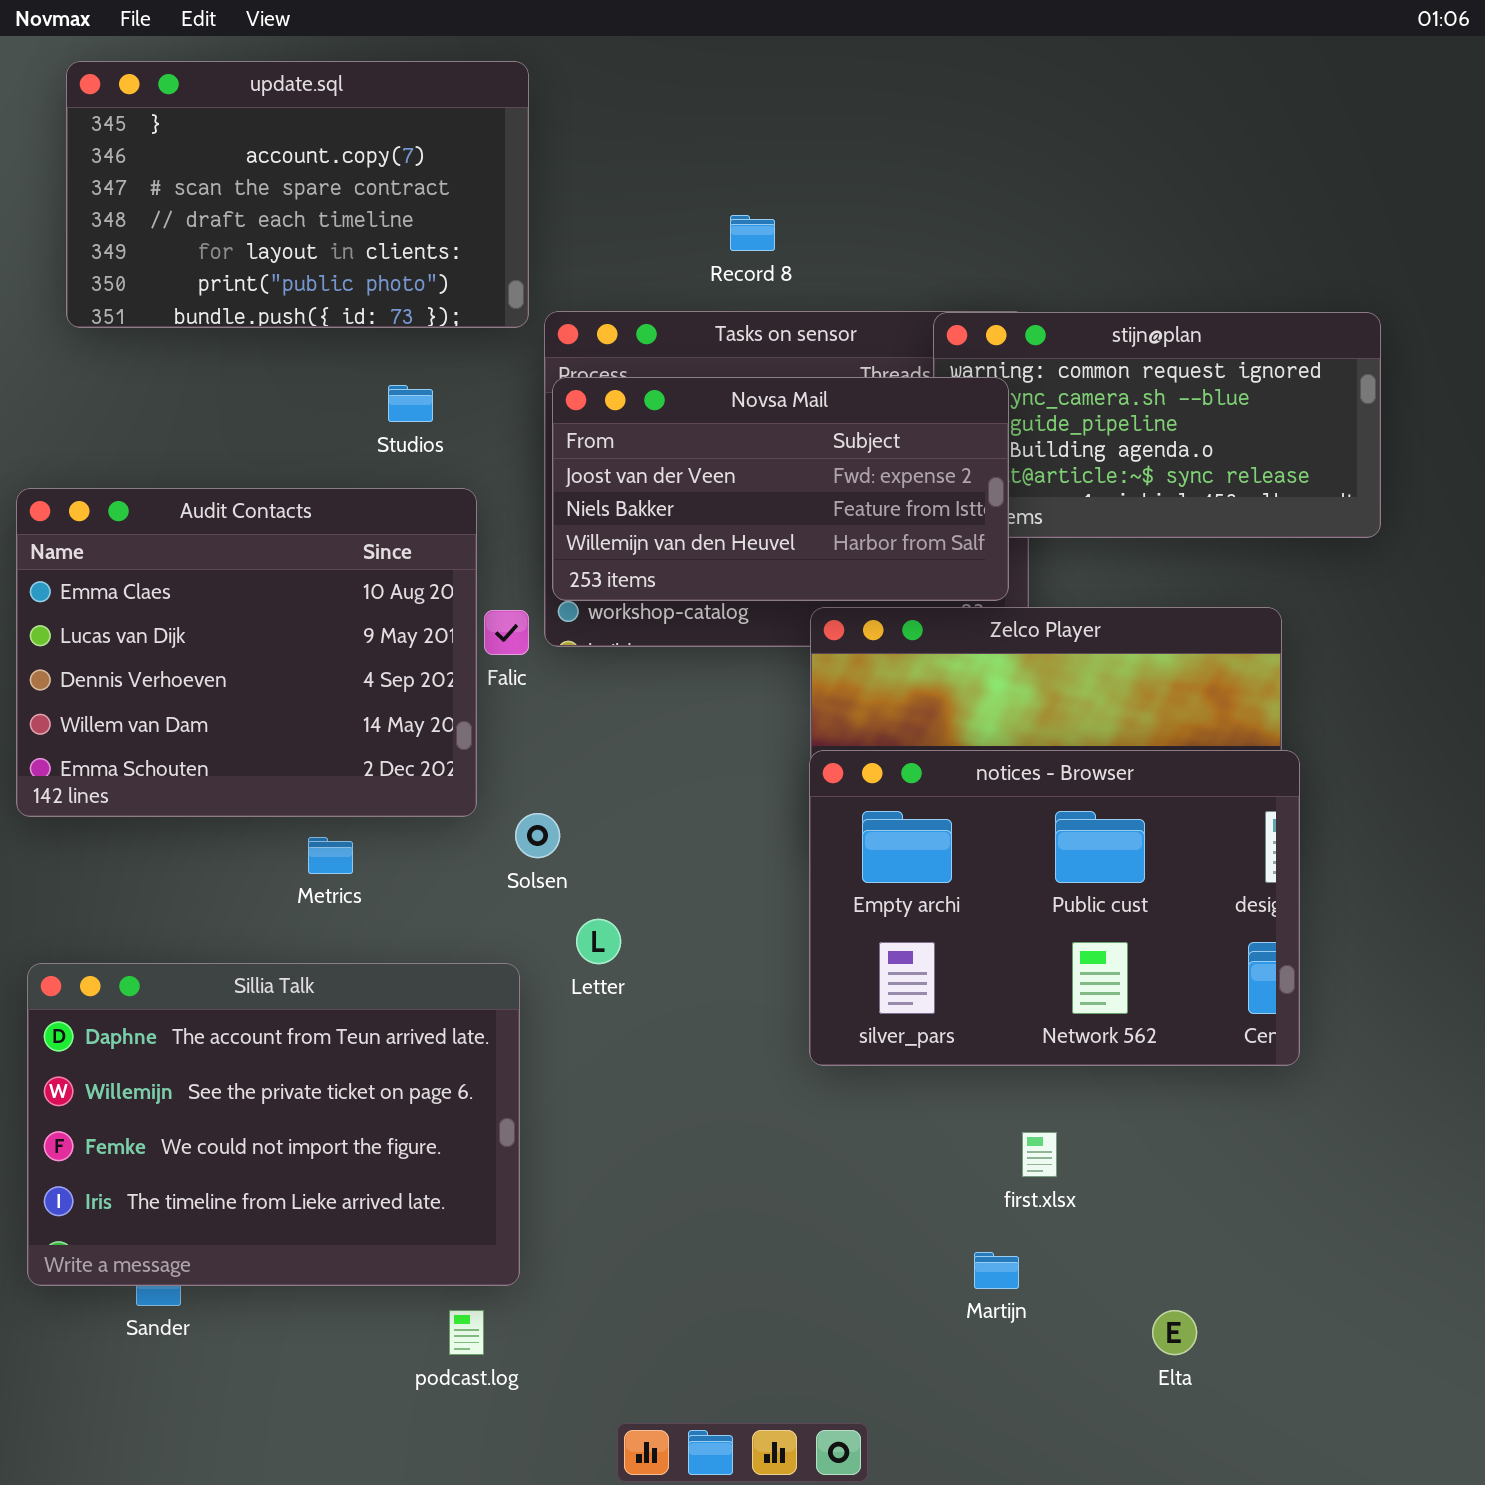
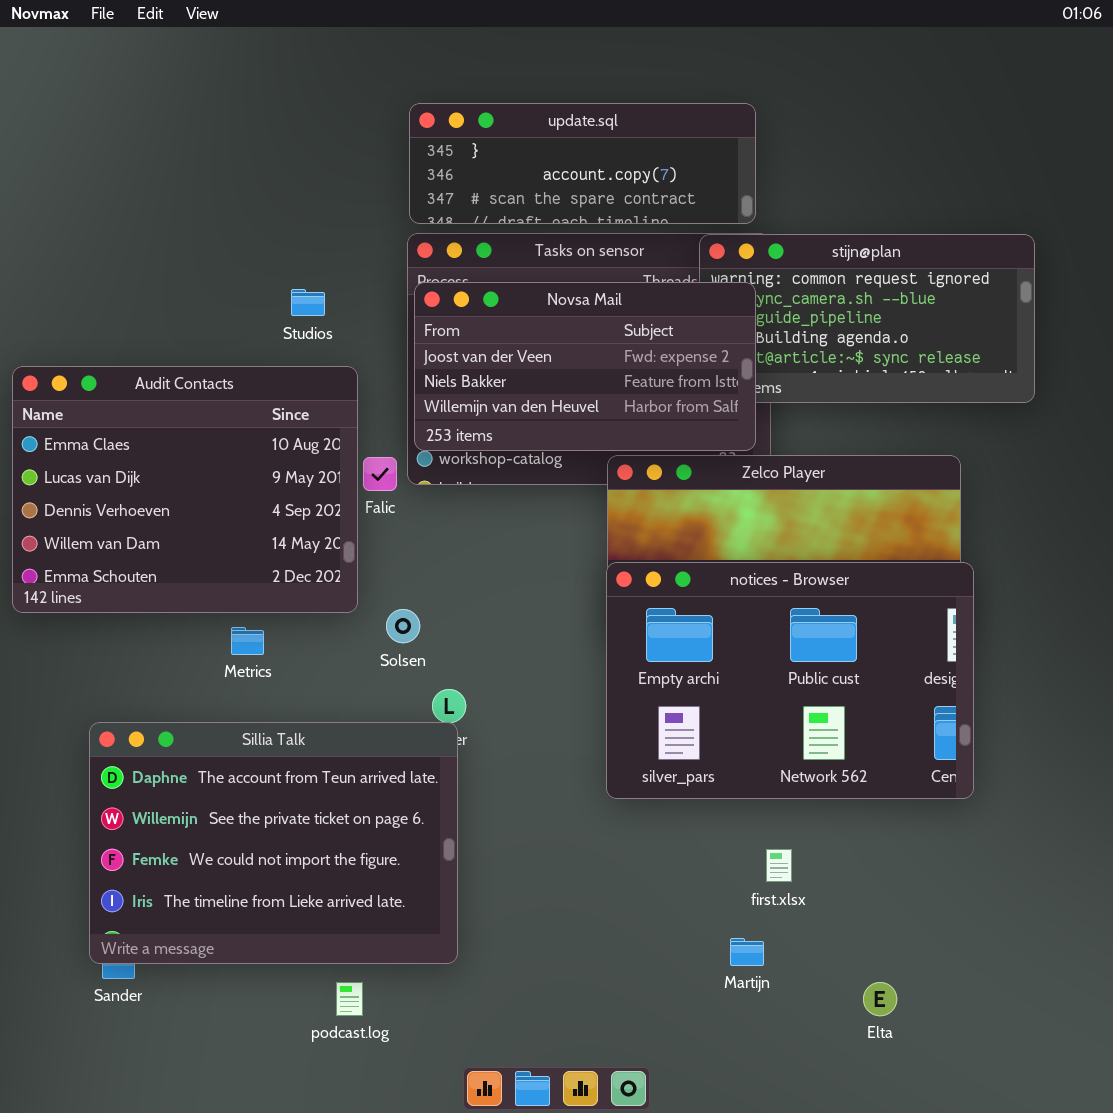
update.sql: [66,61,529,328] -> [409,103,756,224], moved, resized
Sillia Talk: [27,963,520,1286] -> [89,722,458,964], moved

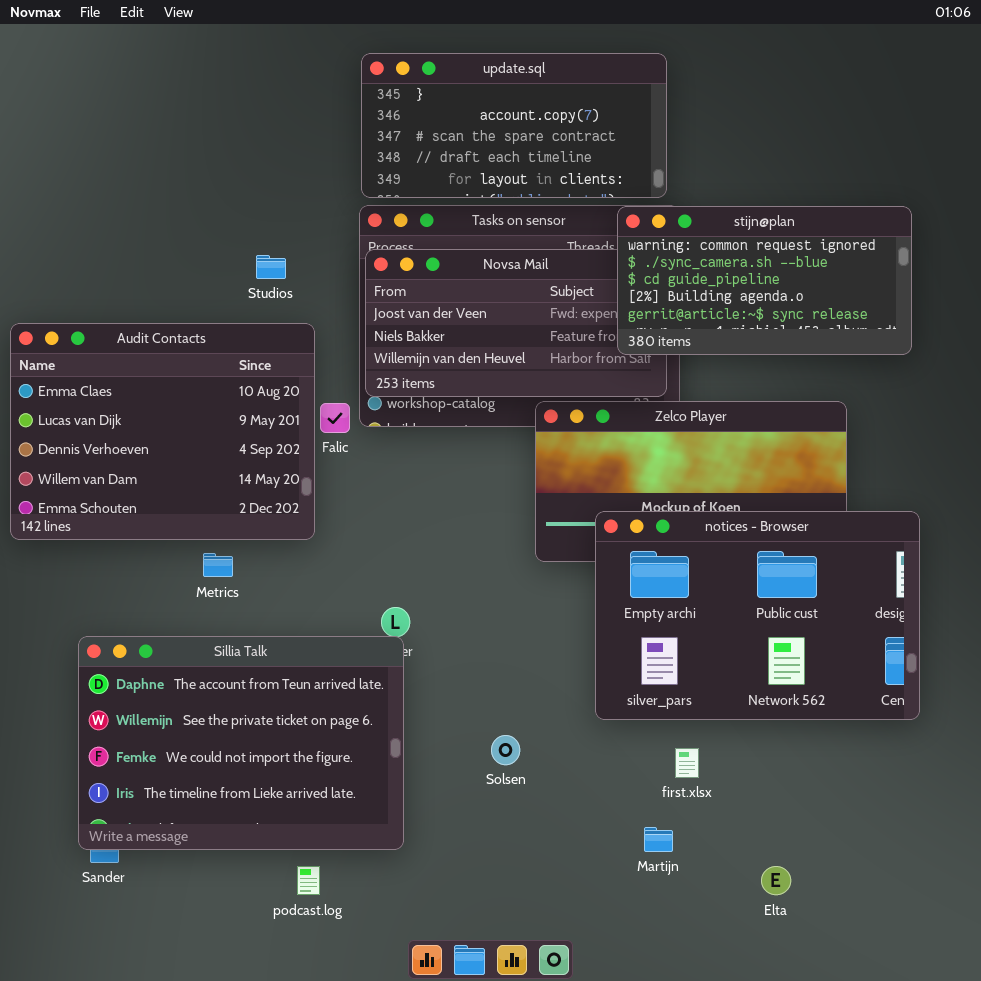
update.sql: [409,103,756,224] -> [361,53,667,198], resized
stijn@plan: [699,234,1035,403] -> [617,206,912,355], raised
notices - Browser: [606,562,974,799] -> [595,511,920,720], moved
Solsen: [386,609,420,643] -> [491,735,520,765], moved

